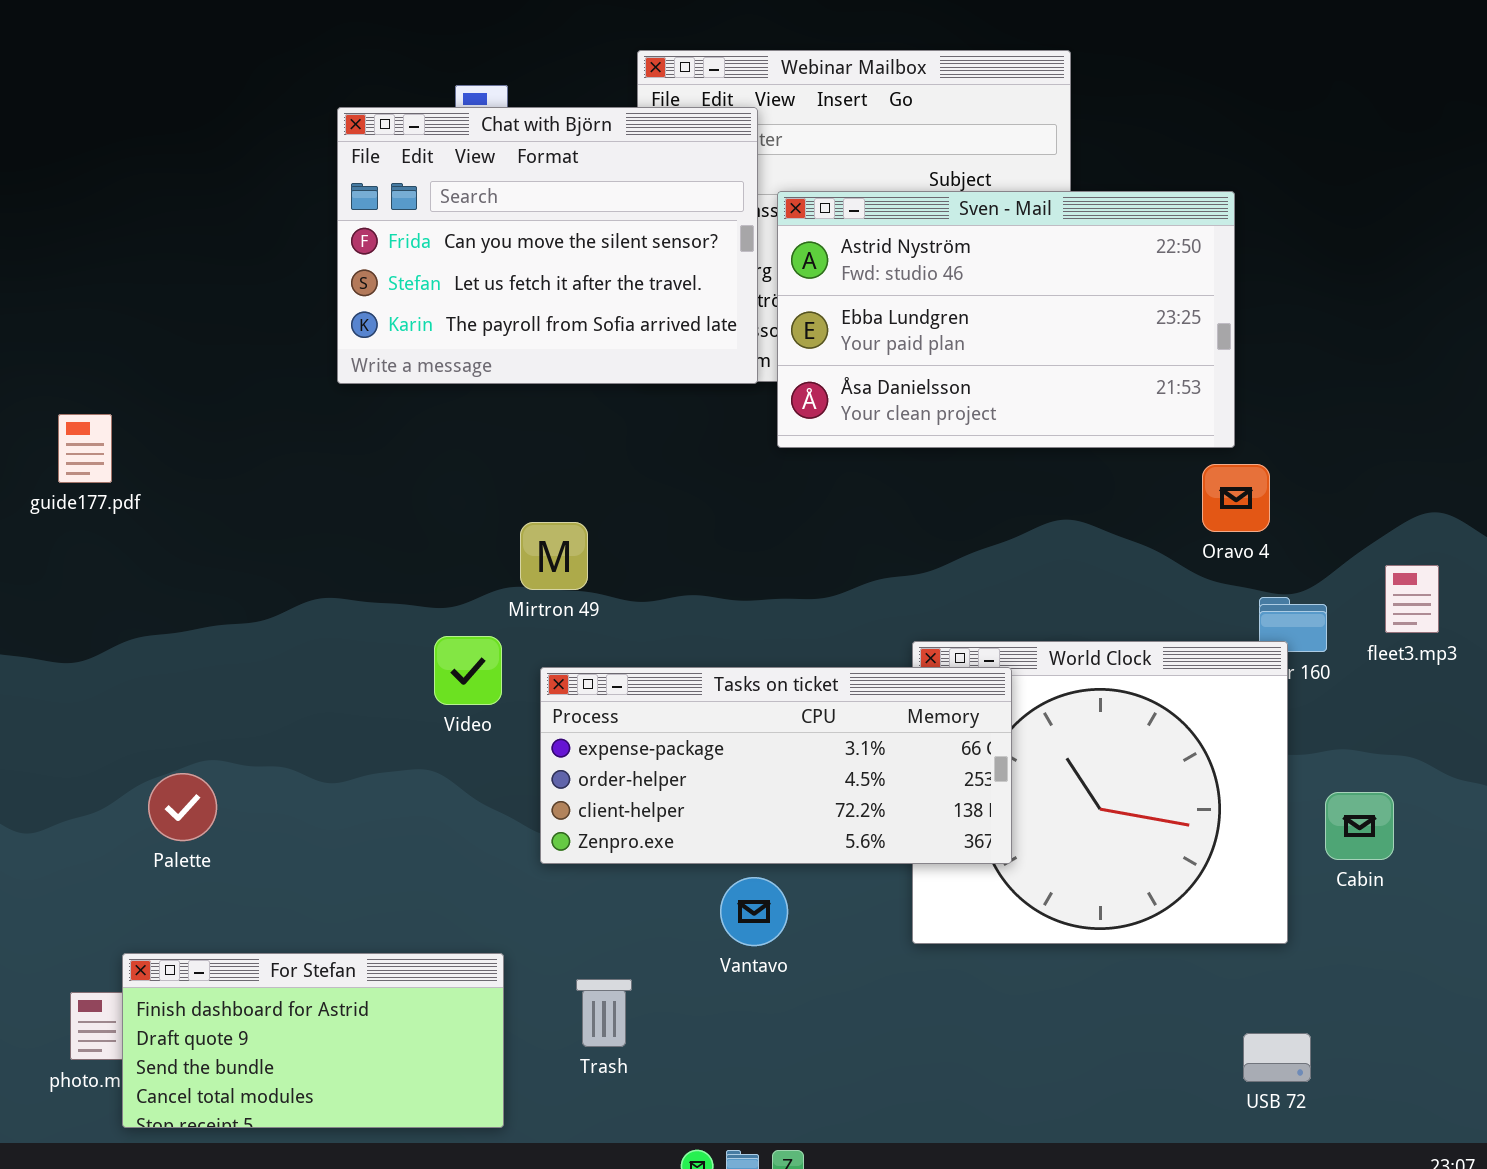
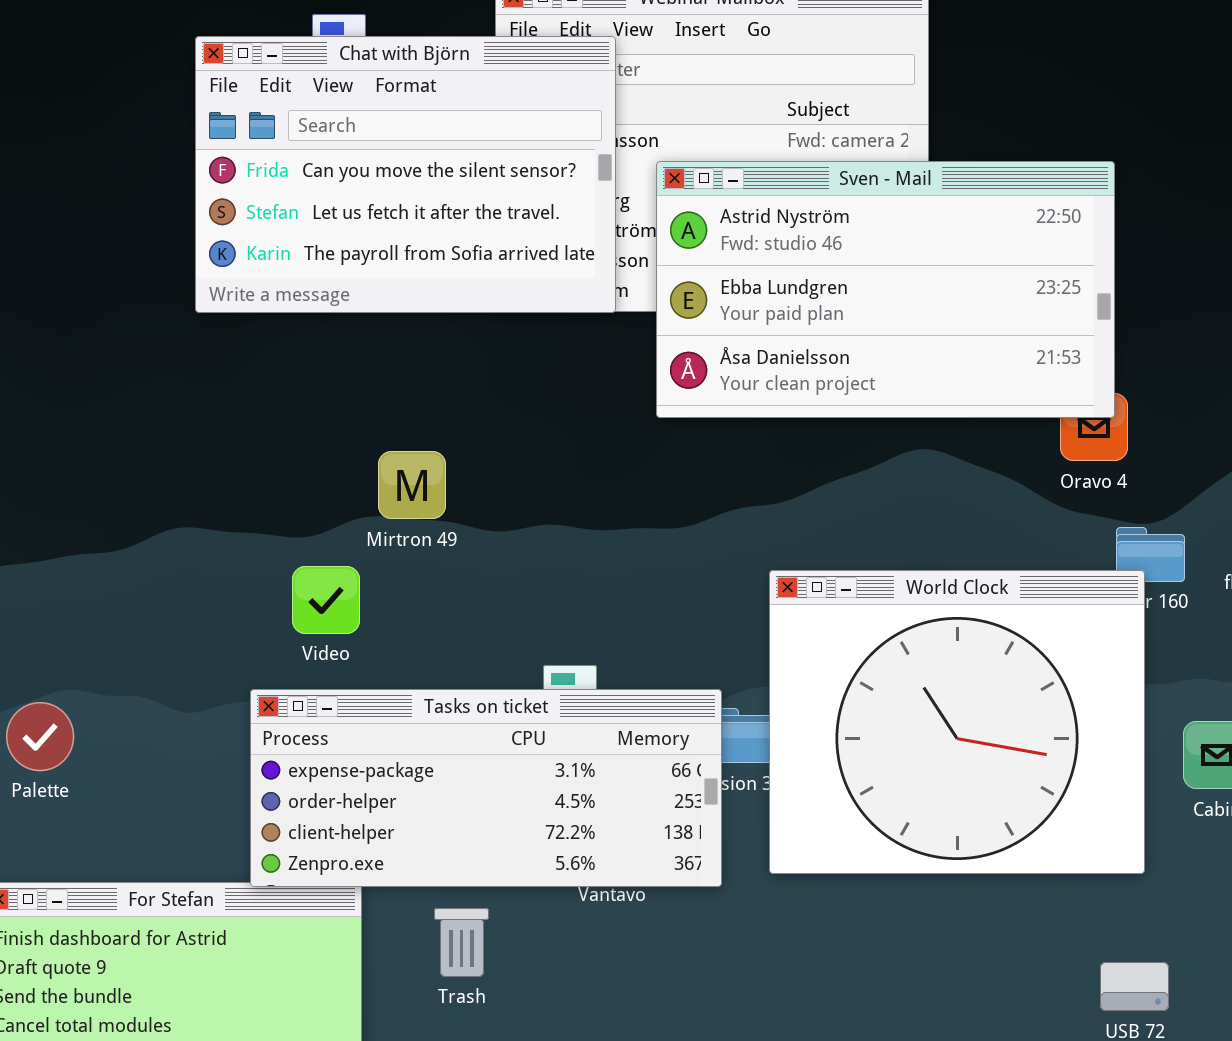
Sven - Mail: [777,191,1235,448] -> [656,161,1115,418], moved
Tasks on ticket: [540,667,1012,864] -> [250,689,722,887], moved

